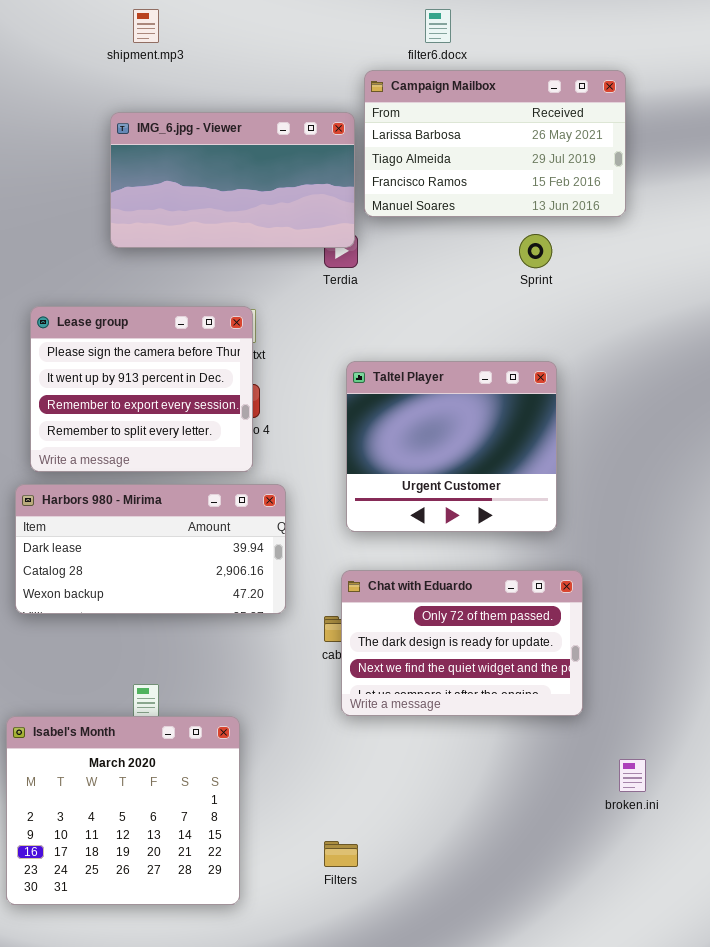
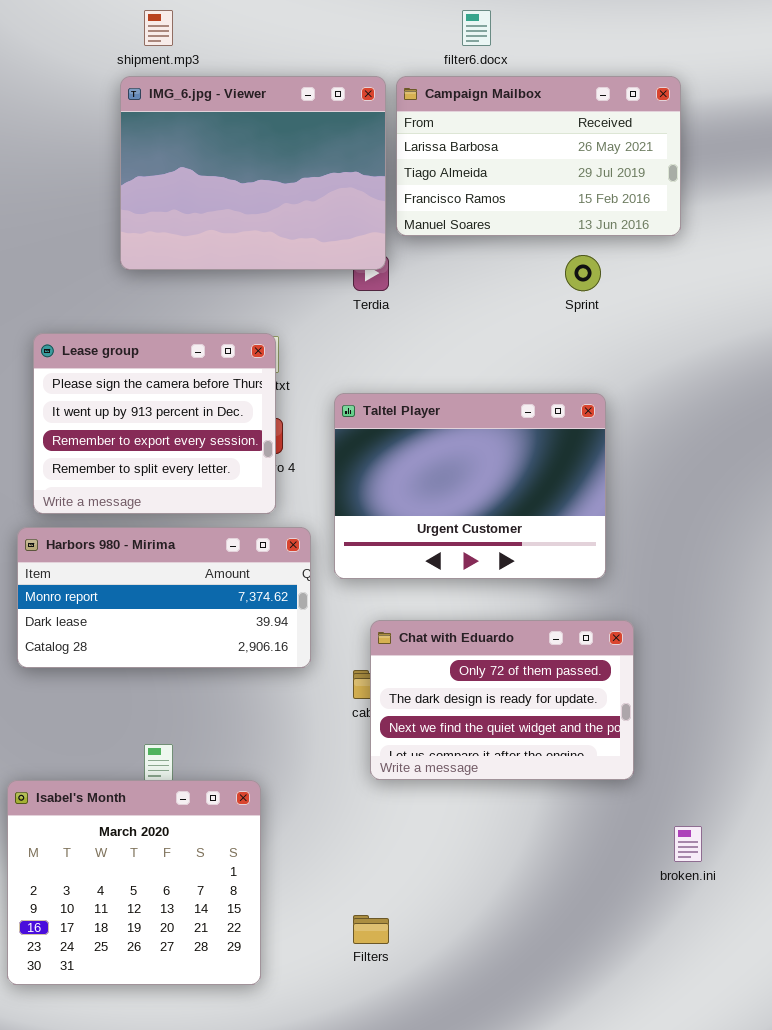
IMG_6.jpg - Viewer: [110,112,355,248] -> [120,76,386,270], resized
Taltel Player: [346,361,557,532] -> [334,393,606,579], resized
Harbors 980 - Mirima: [15,484,286,614] -> [17,527,311,668], scrolled up 1 row

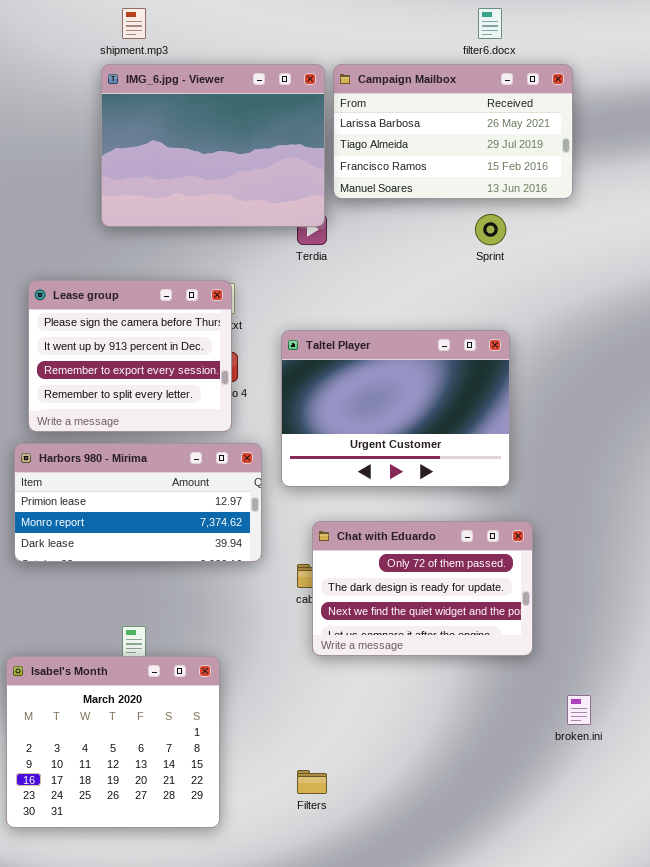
filter6.docx: [462,10,491,46] -> [478,8,502,39], moved
Harbors 980 - Mirima: [17,527,311,668] -> [14,443,262,562], scrolled up 1 row

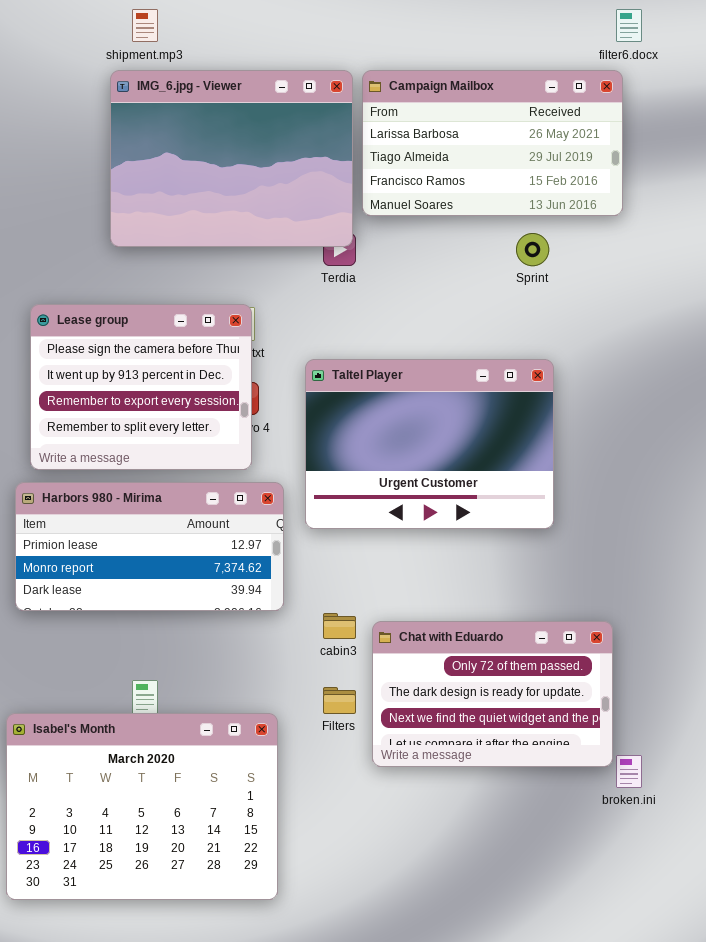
filter6.docx: [478,8,502,39] -> [616,9,642,42], moved
Chat with Eduardo: [312,521,533,656] -> [372,621,613,767], moved
Isabel's Month: [6,656,220,828] -> [6,713,278,900], resized
Filters: [297,770,327,794] -> [323,687,356,714], moved

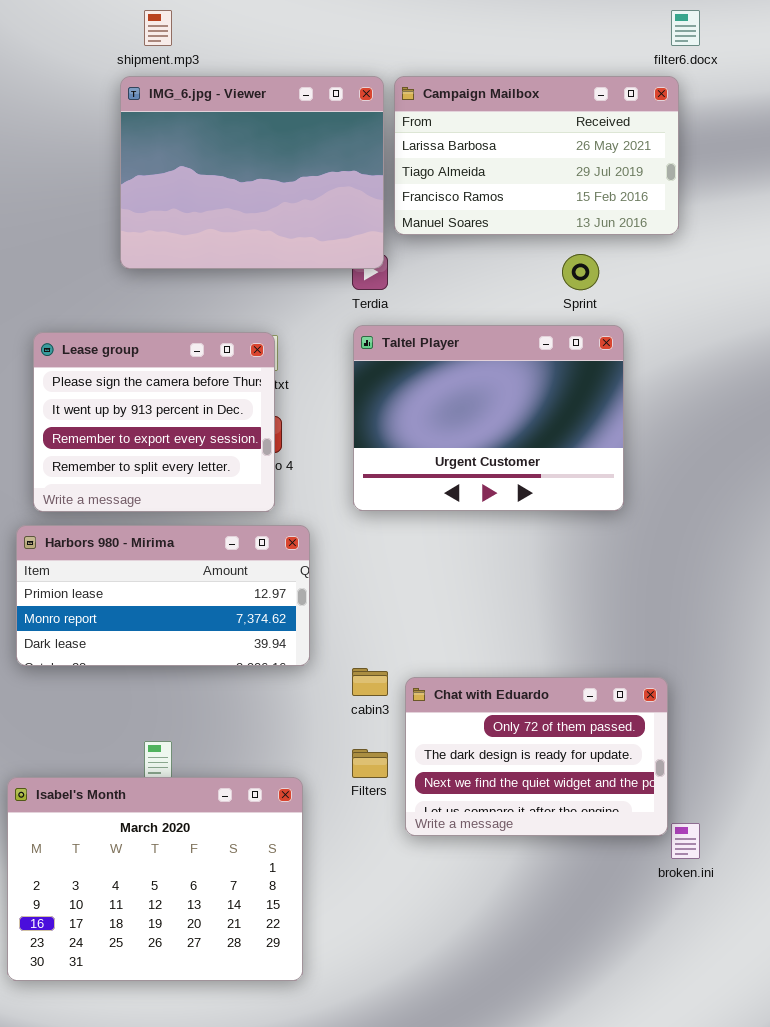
Taltel Player: [305,359,554,529] -> [353,325,624,511], moved

